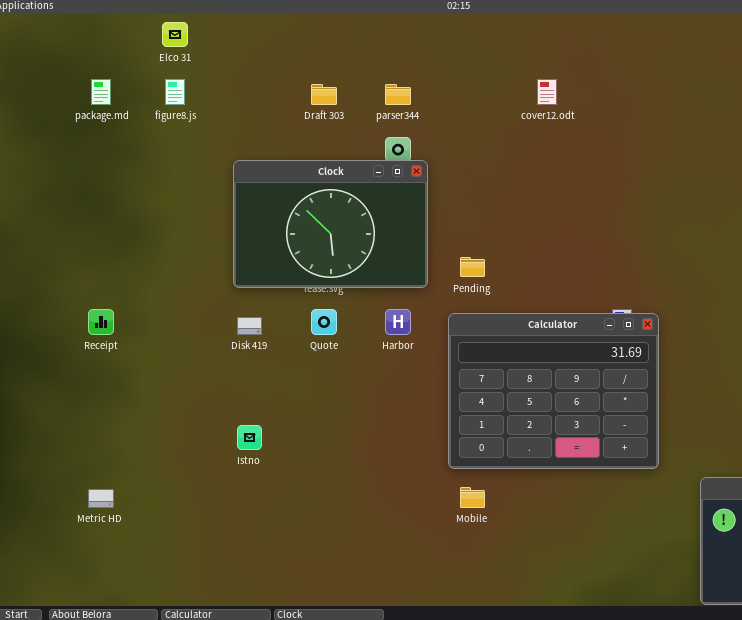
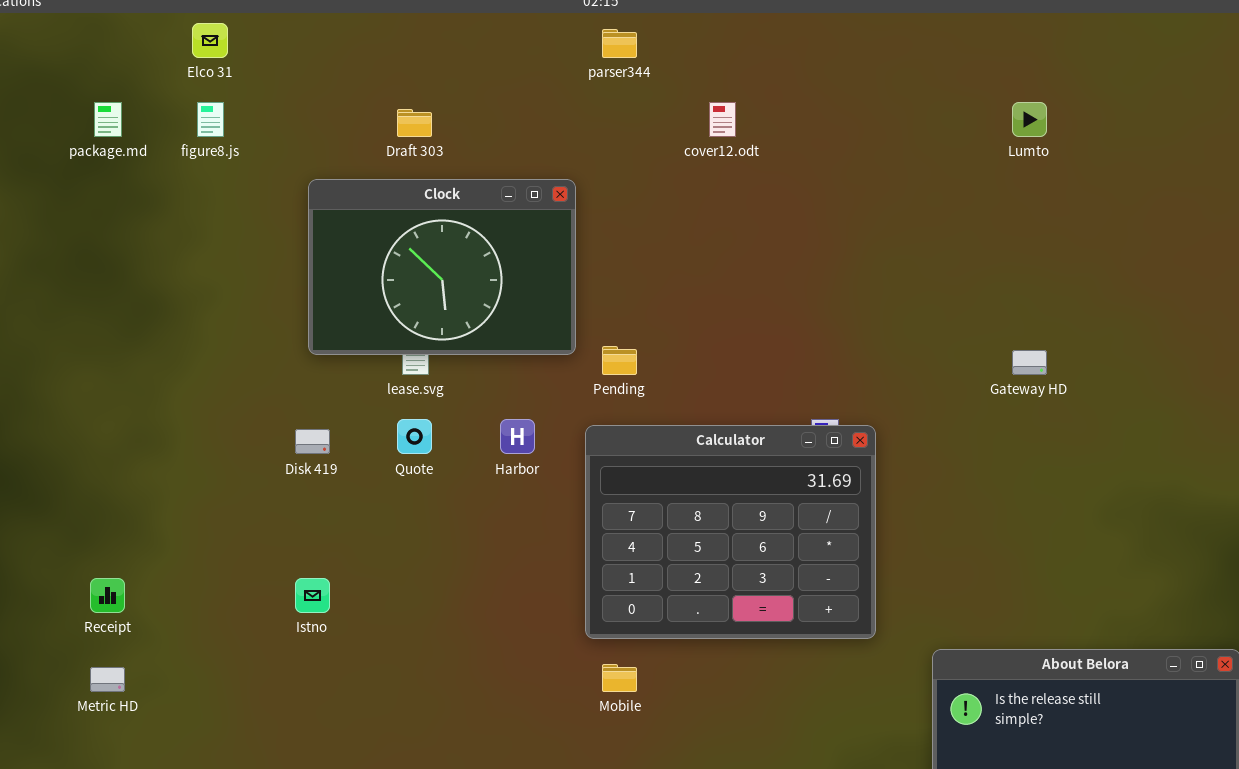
parser344: [385,84,411,105] -> [602,29,637,58], moved
Clock: [233,160,428,288] -> [308,179,576,355], moved
Receipt: [88,309,114,335] -> [90,578,125,613], moved

